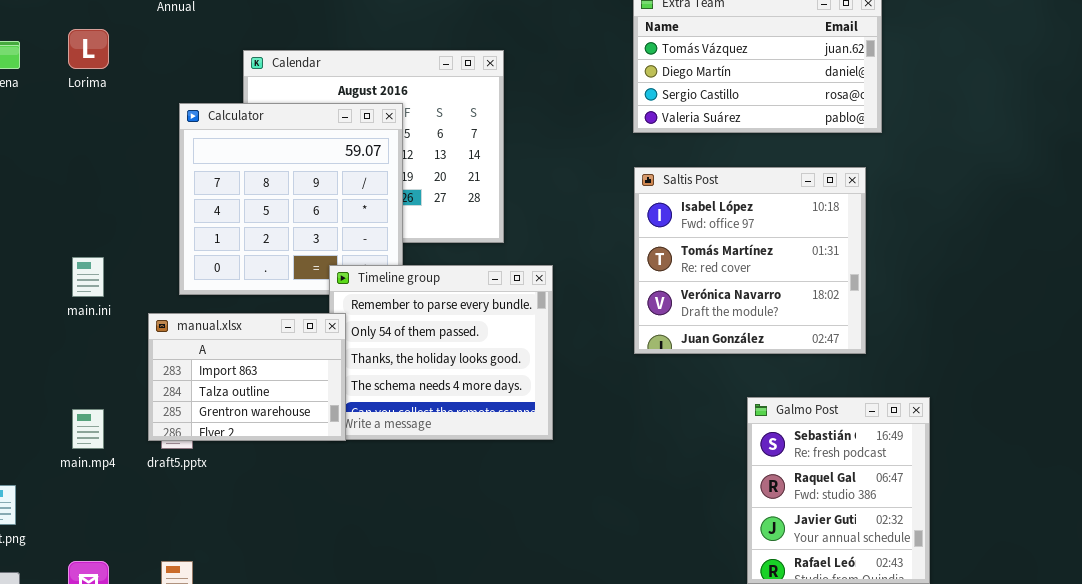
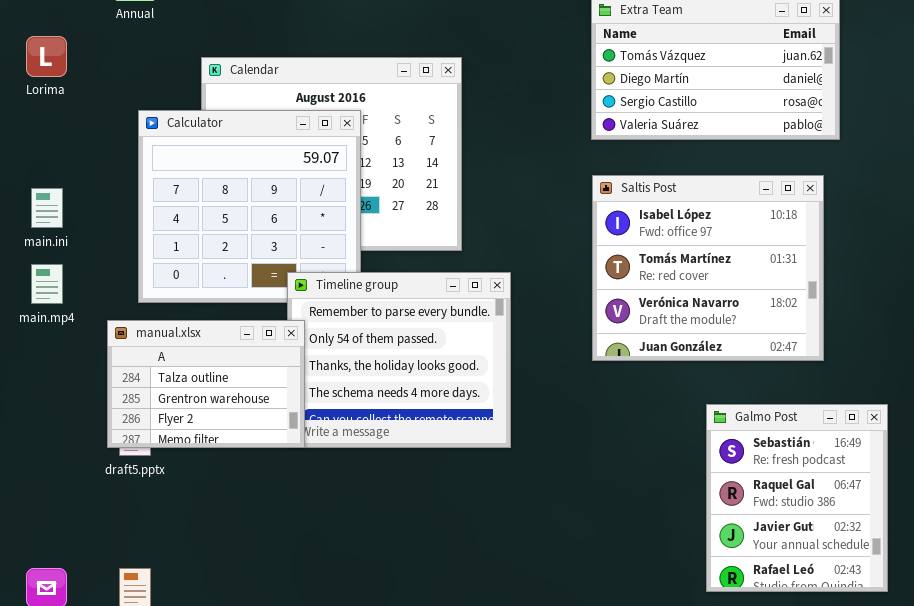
main.ini: [72,257,104,297] -> [31,188,63,228], moved
manual.xlsx: [148,313,346,441] -> [107,320,305,448], scrolled down 1 row
main.mp4: [72,409,104,449] -> [31,264,63,304], moved

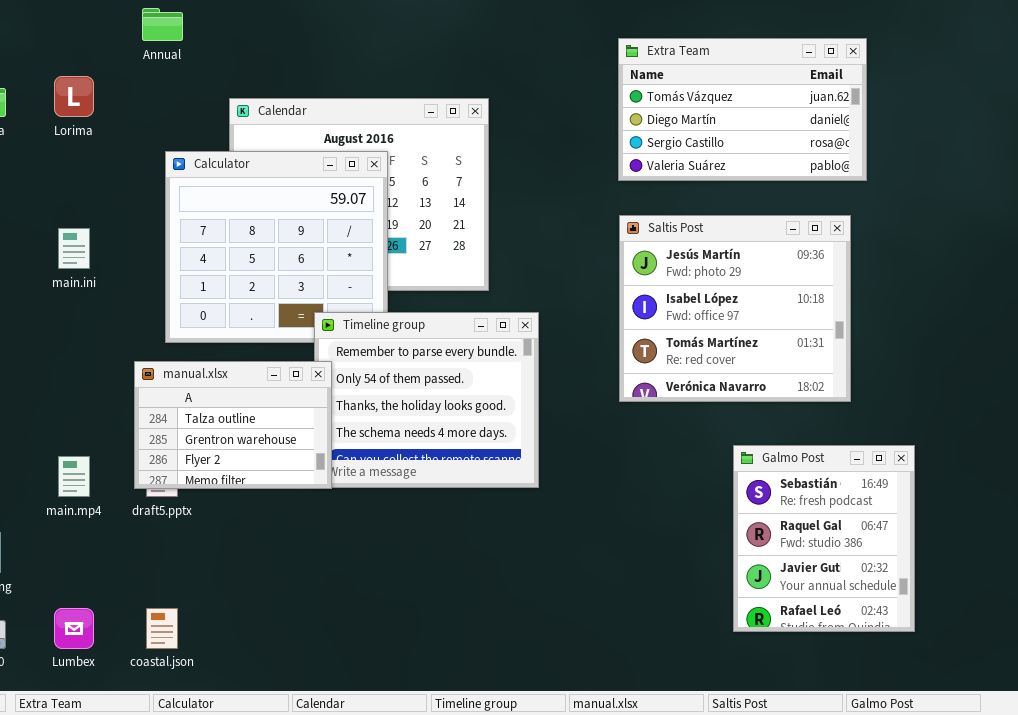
Saltis Post: [592,175,824,361] -> [619,215,851,402], scrolled up 1 row
main.mp4: [31,264,63,304] -> [58,456,90,497], moved

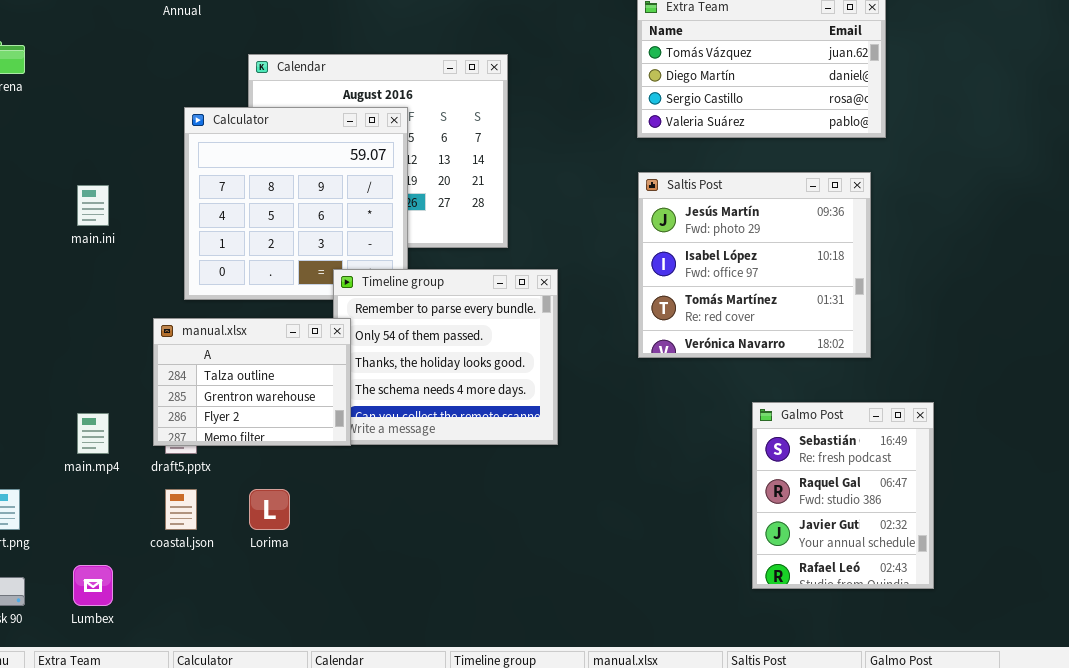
Lorima: [54,76,94,117] -> [249,489,290,530], moved
coastal.json: [146,608,178,649] -> [165,489,197,530], moved

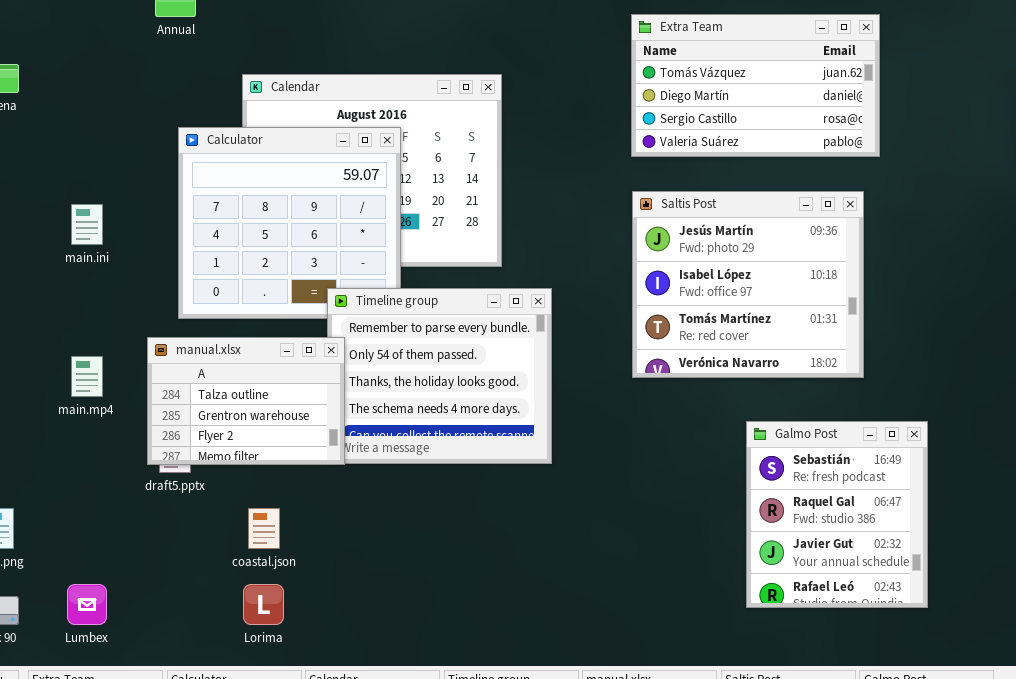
main.mp4: [77,413,109,454] -> [71,356,103,397], moved
coastal.json: [165,489,197,530] -> [248,508,280,549], moved
Lorima: [249,489,290,530] -> [243,584,284,625], moved

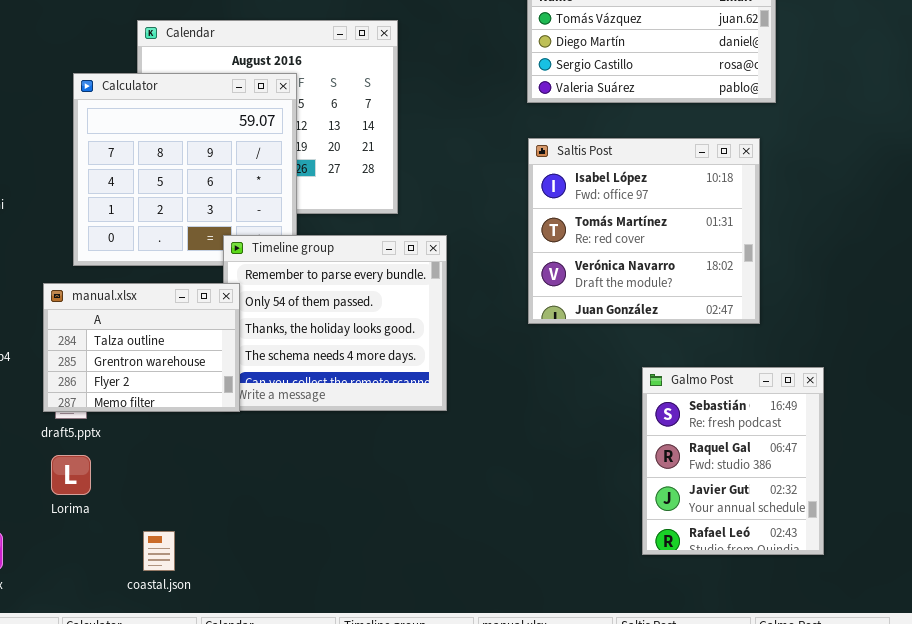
Saltis Post: [632,191,864,378] -> [528,138,760,324], scrolled down 1 row
coastal.json: [248,508,280,549] -> [143,531,175,571], moved
Lorima: [243,584,284,625] -> [51,455,91,495], moved

